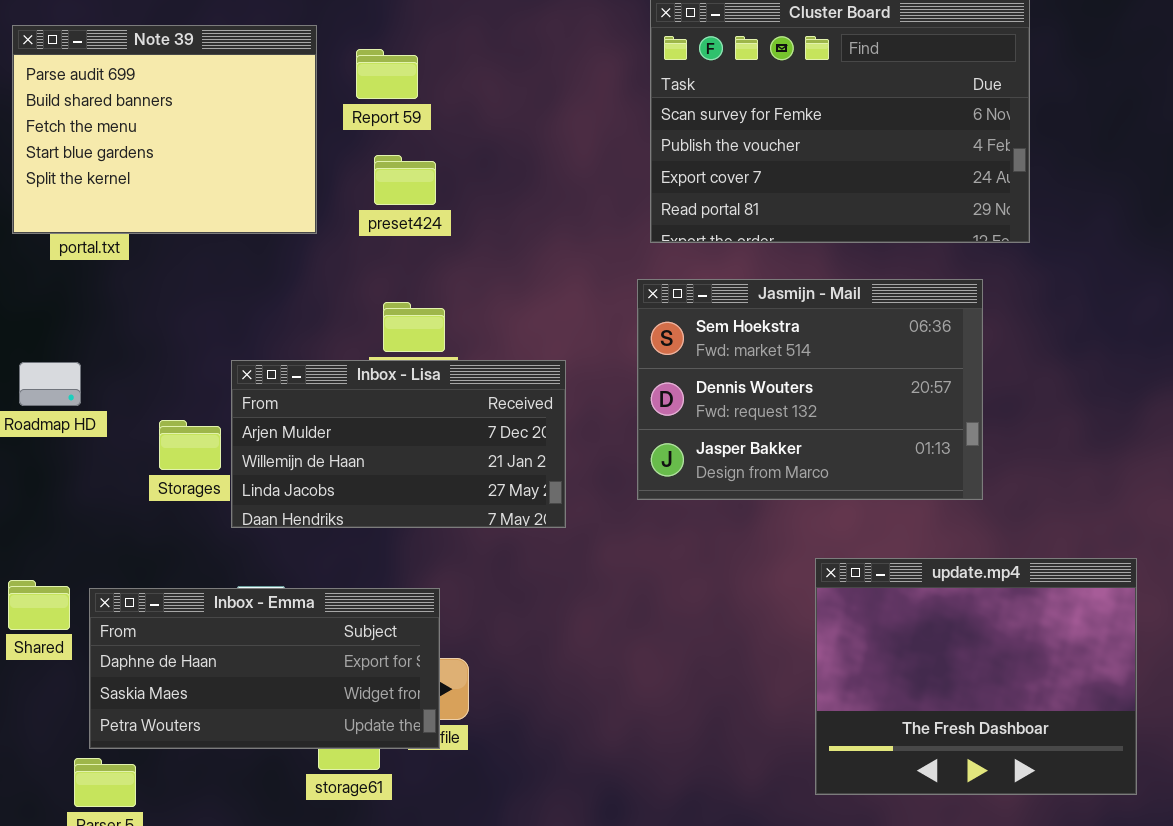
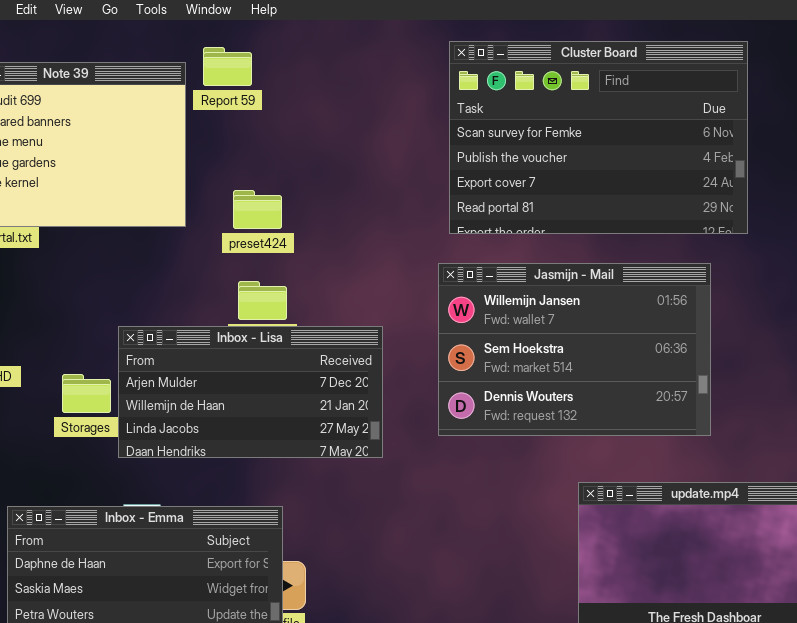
Report 59: [356,49,418,99] -> [203,47,252,86], moved
preset424: [374,155,436,205] -> [233,190,282,229], moved
Jasmijn - Mail: [637,279,983,500] -> [438,263,711,436], scrolled up 1 row

